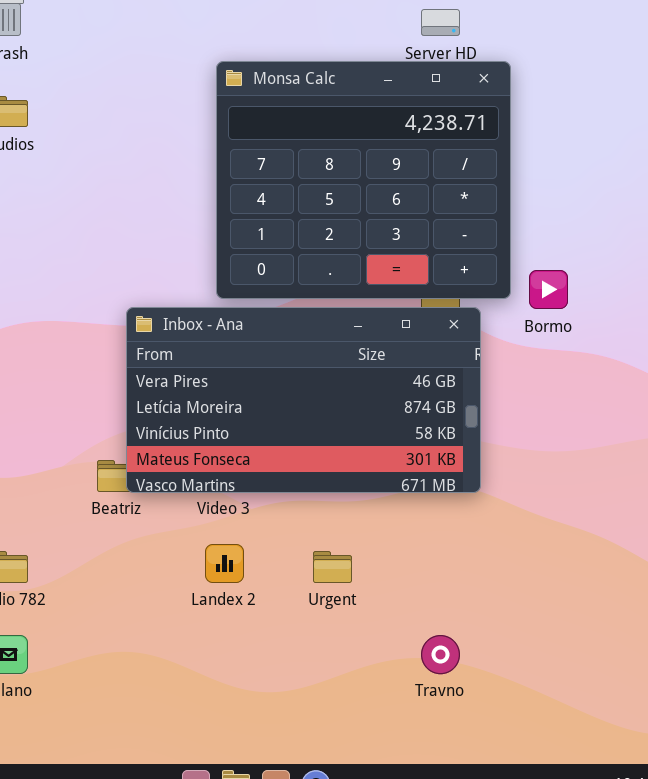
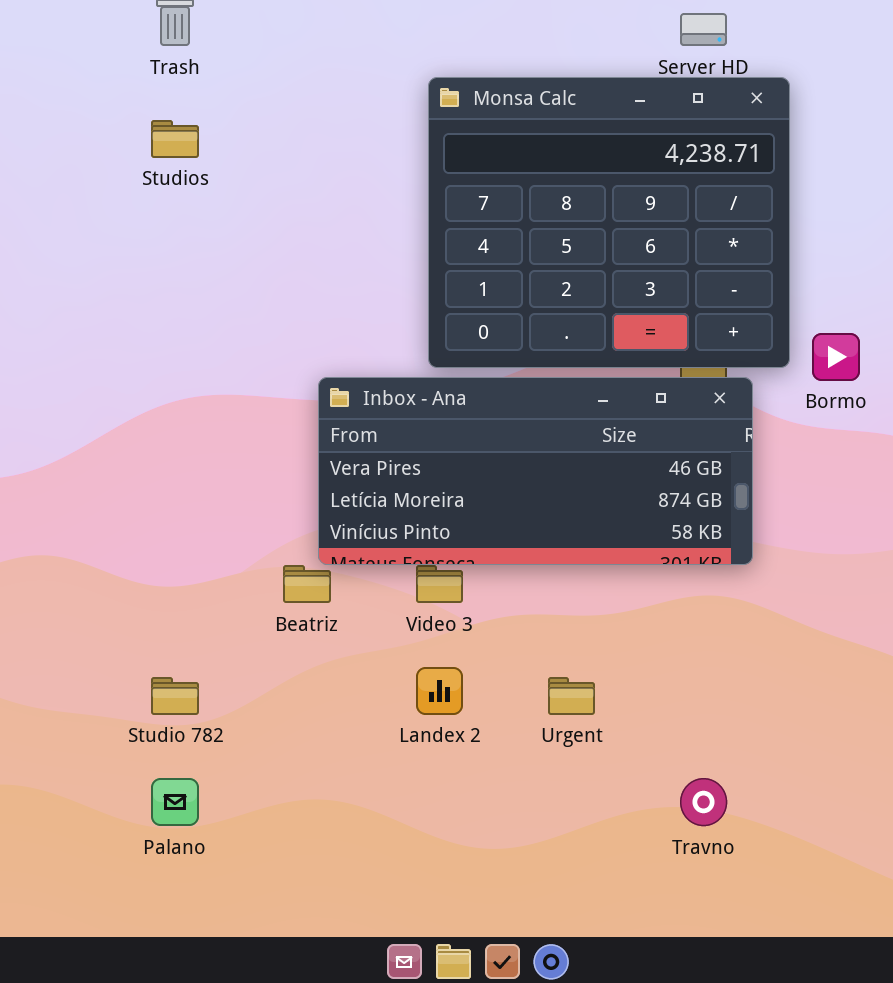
Inbox - Ana: [126,307,481,493] -> [318,377,753,565], resized

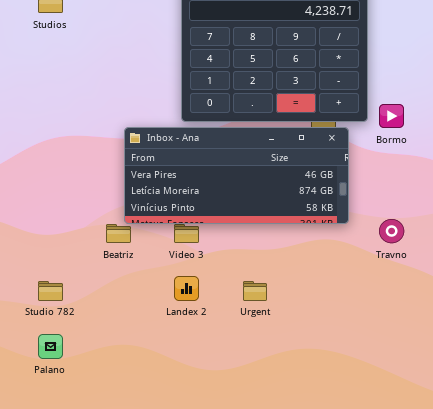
Travno: [680,778,727,826] -> [379,219,404,243], moved

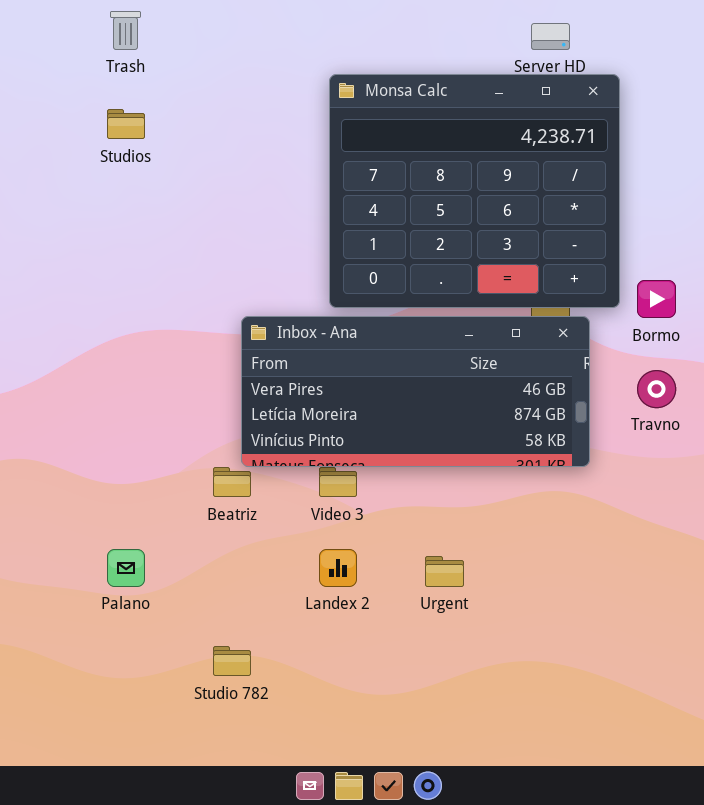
Travno: [379,219,404,243] -> [637,370,676,408], moved
Studio 782: [38,281,63,301] -> [213,646,251,676], moved
Palano: [38,334,63,359] -> [107,549,145,587], moved

